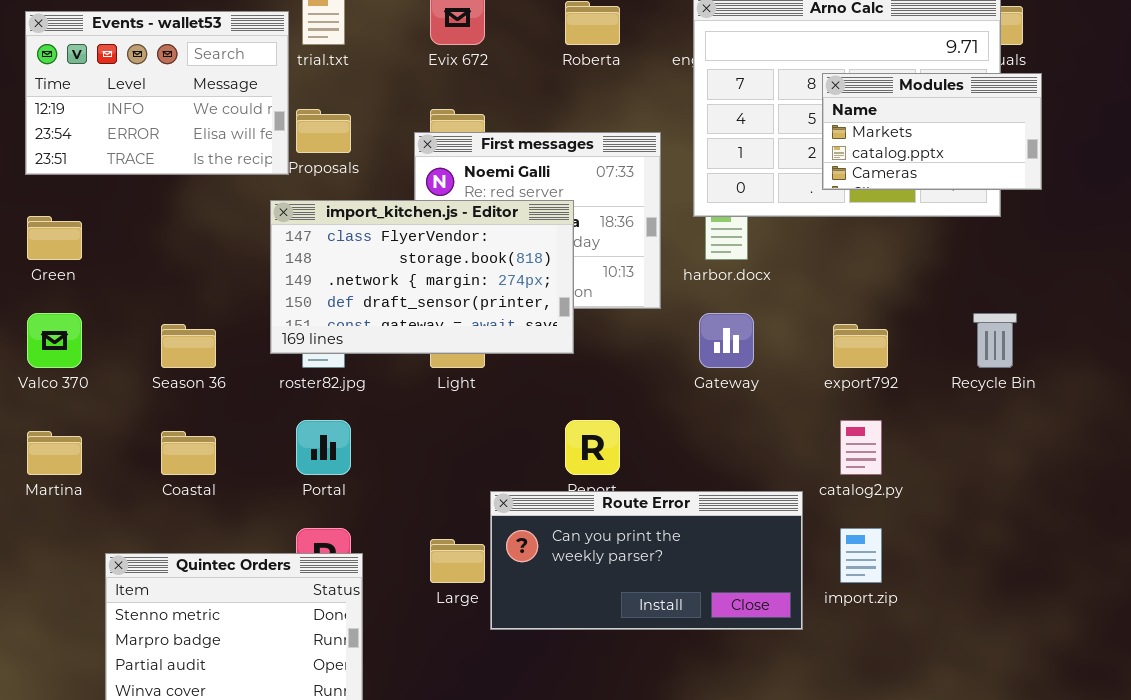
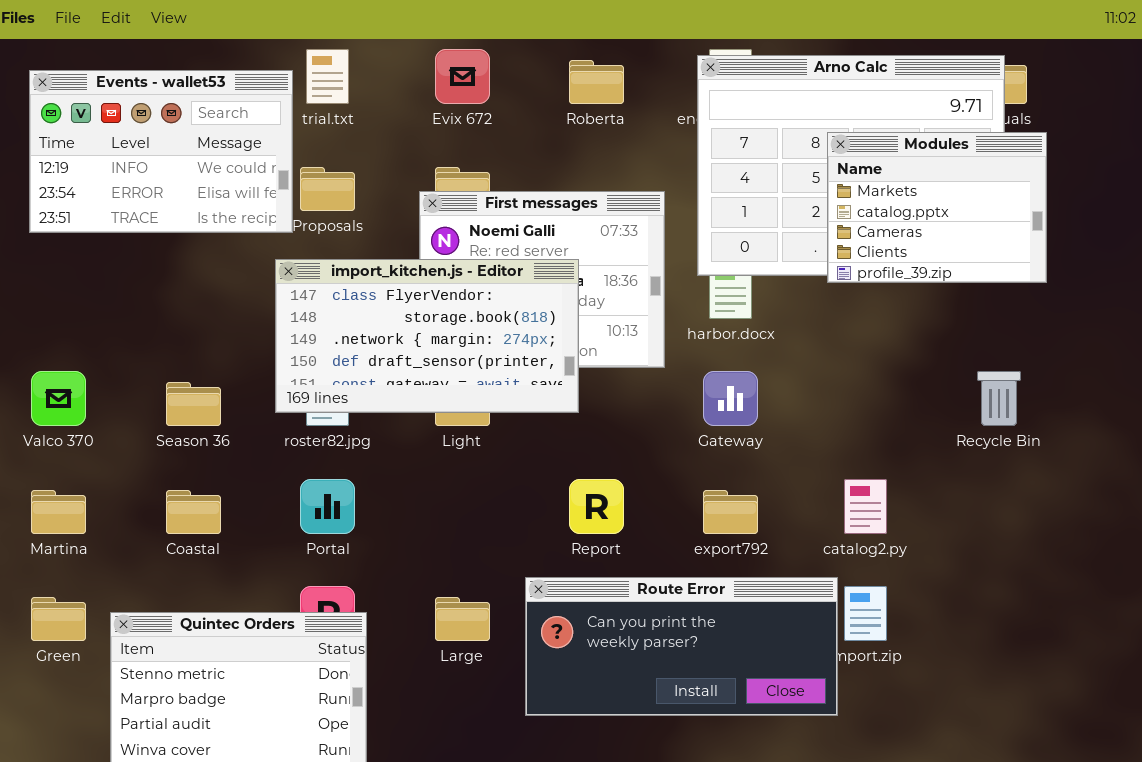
Modules: [822,73,1042,190] -> [827,132,1047,283], resized
Green: [27,216,82,260] -> [31,597,86,641], moved
export792: [833,324,888,368] -> [703,490,758,534], moved
Route Error: [490,491,803,630] -> [525,577,838,716], moved

